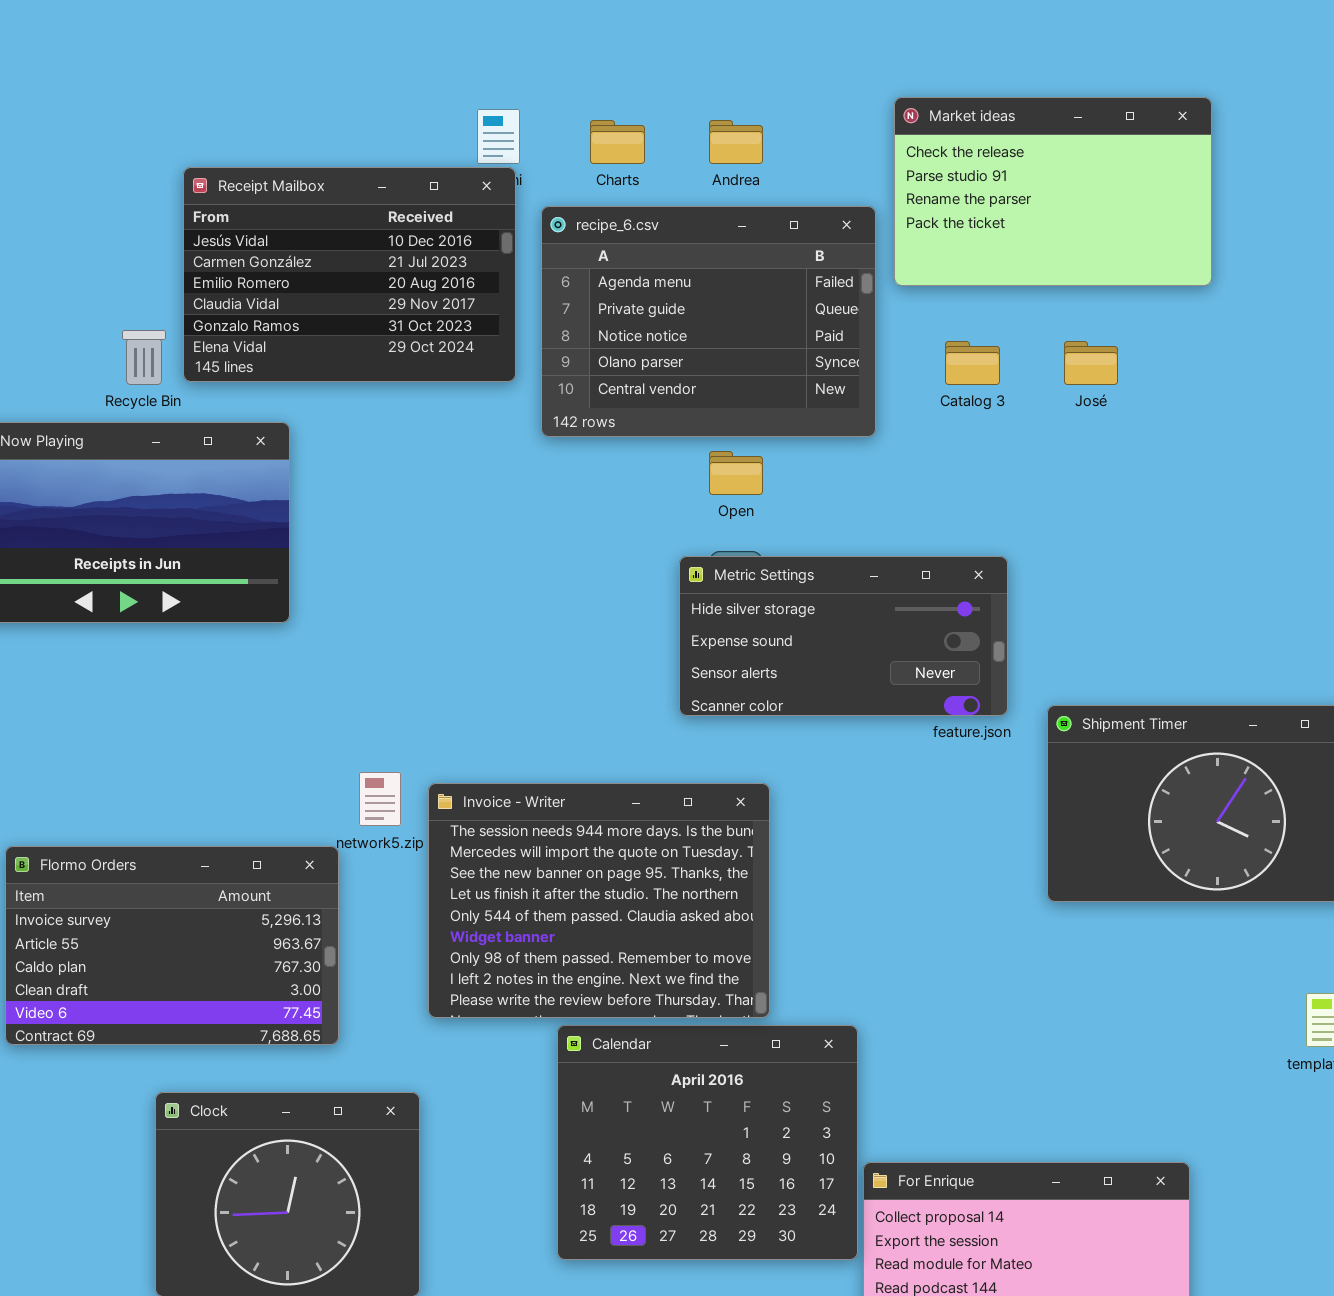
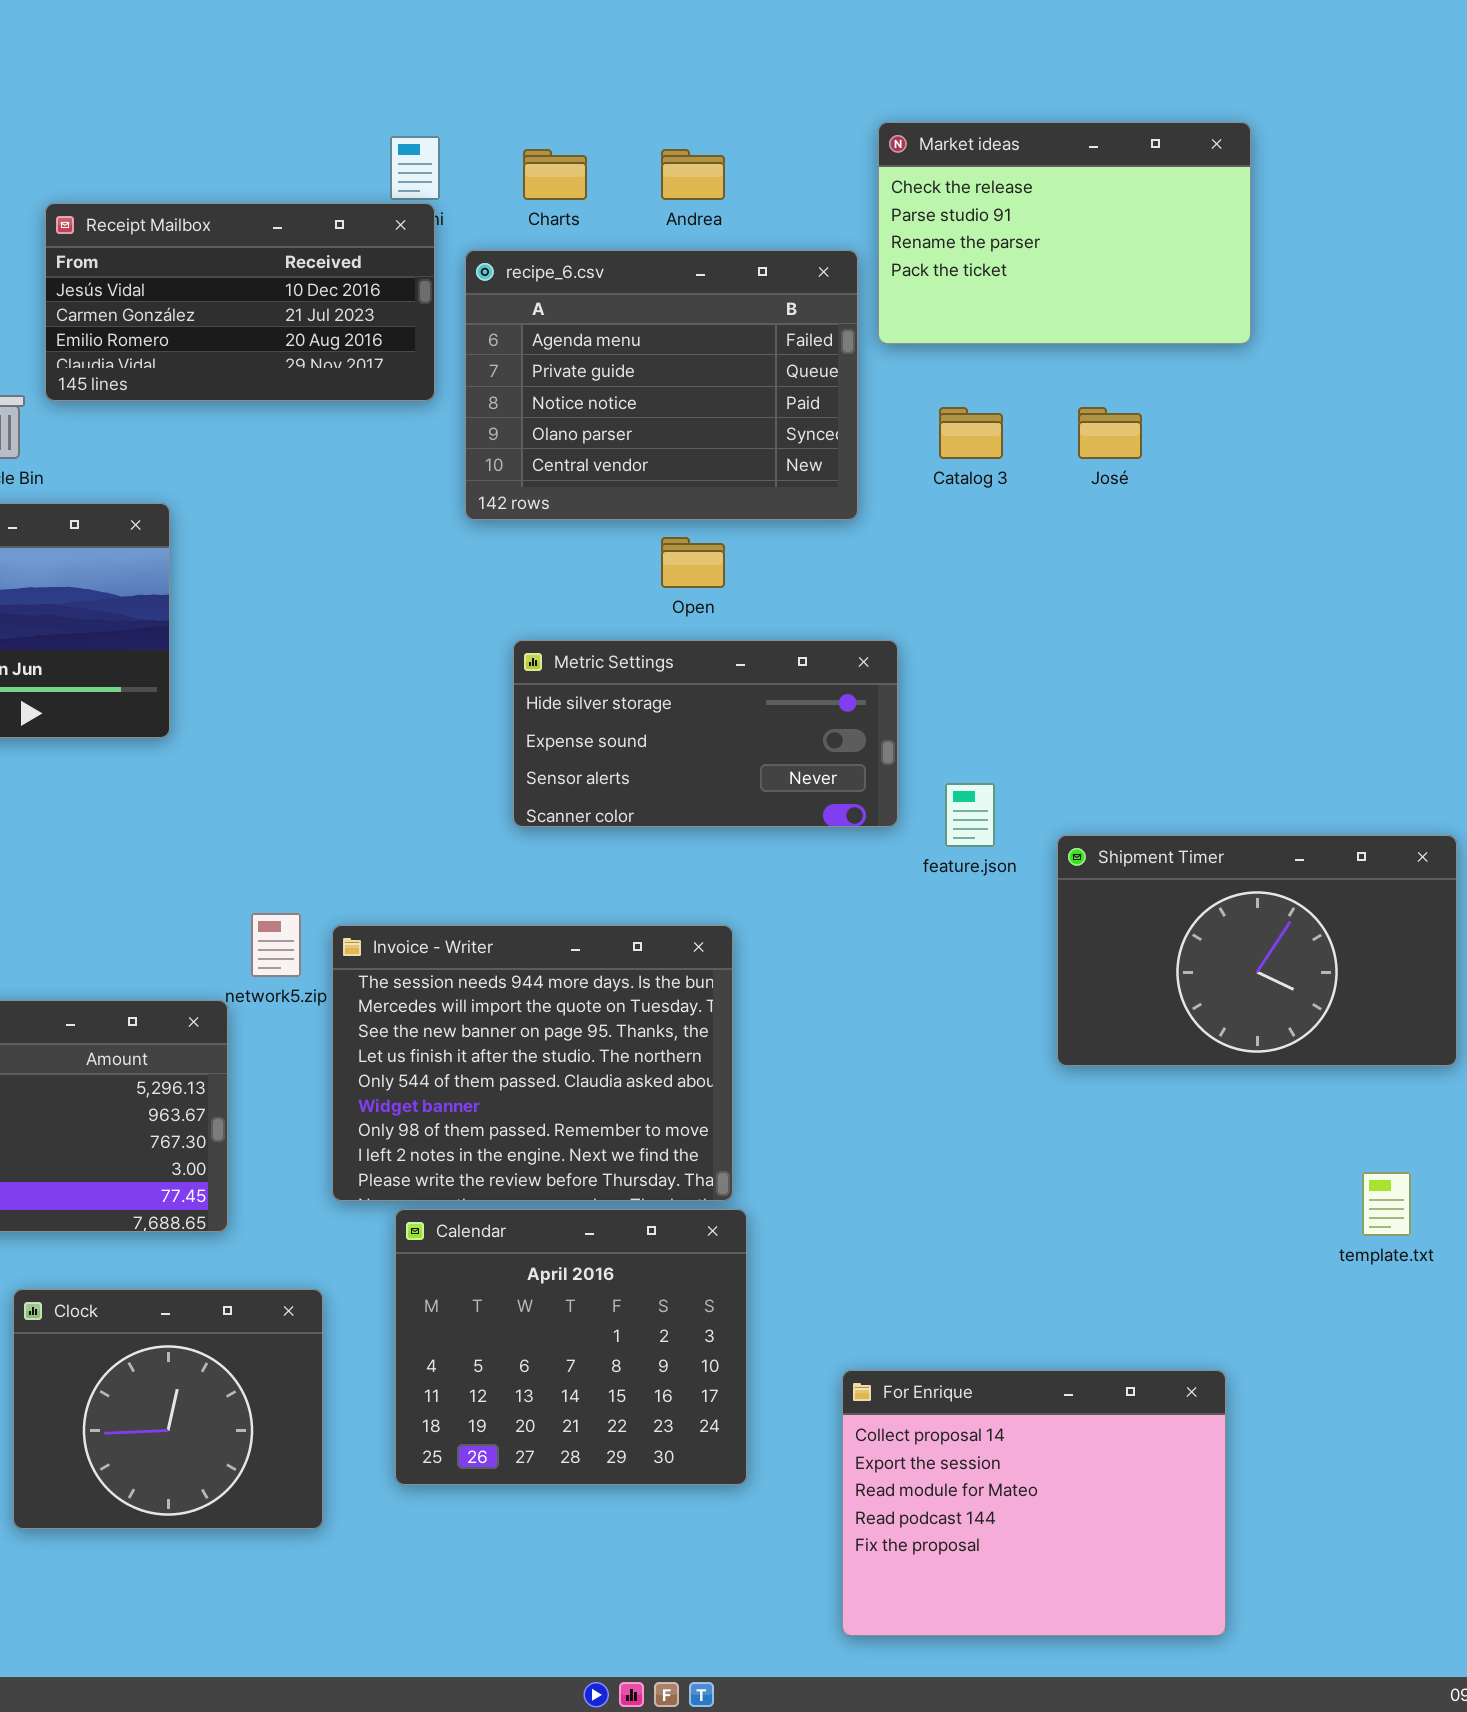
Receipt Mailbox: [183,167,516,382] -> [45,203,435,401], resized
Metric Settings: [679,556,1008,716] -> [513,640,898,827], moved
Calendar: [557,1025,858,1260] -> [395,1209,747,1485], moved

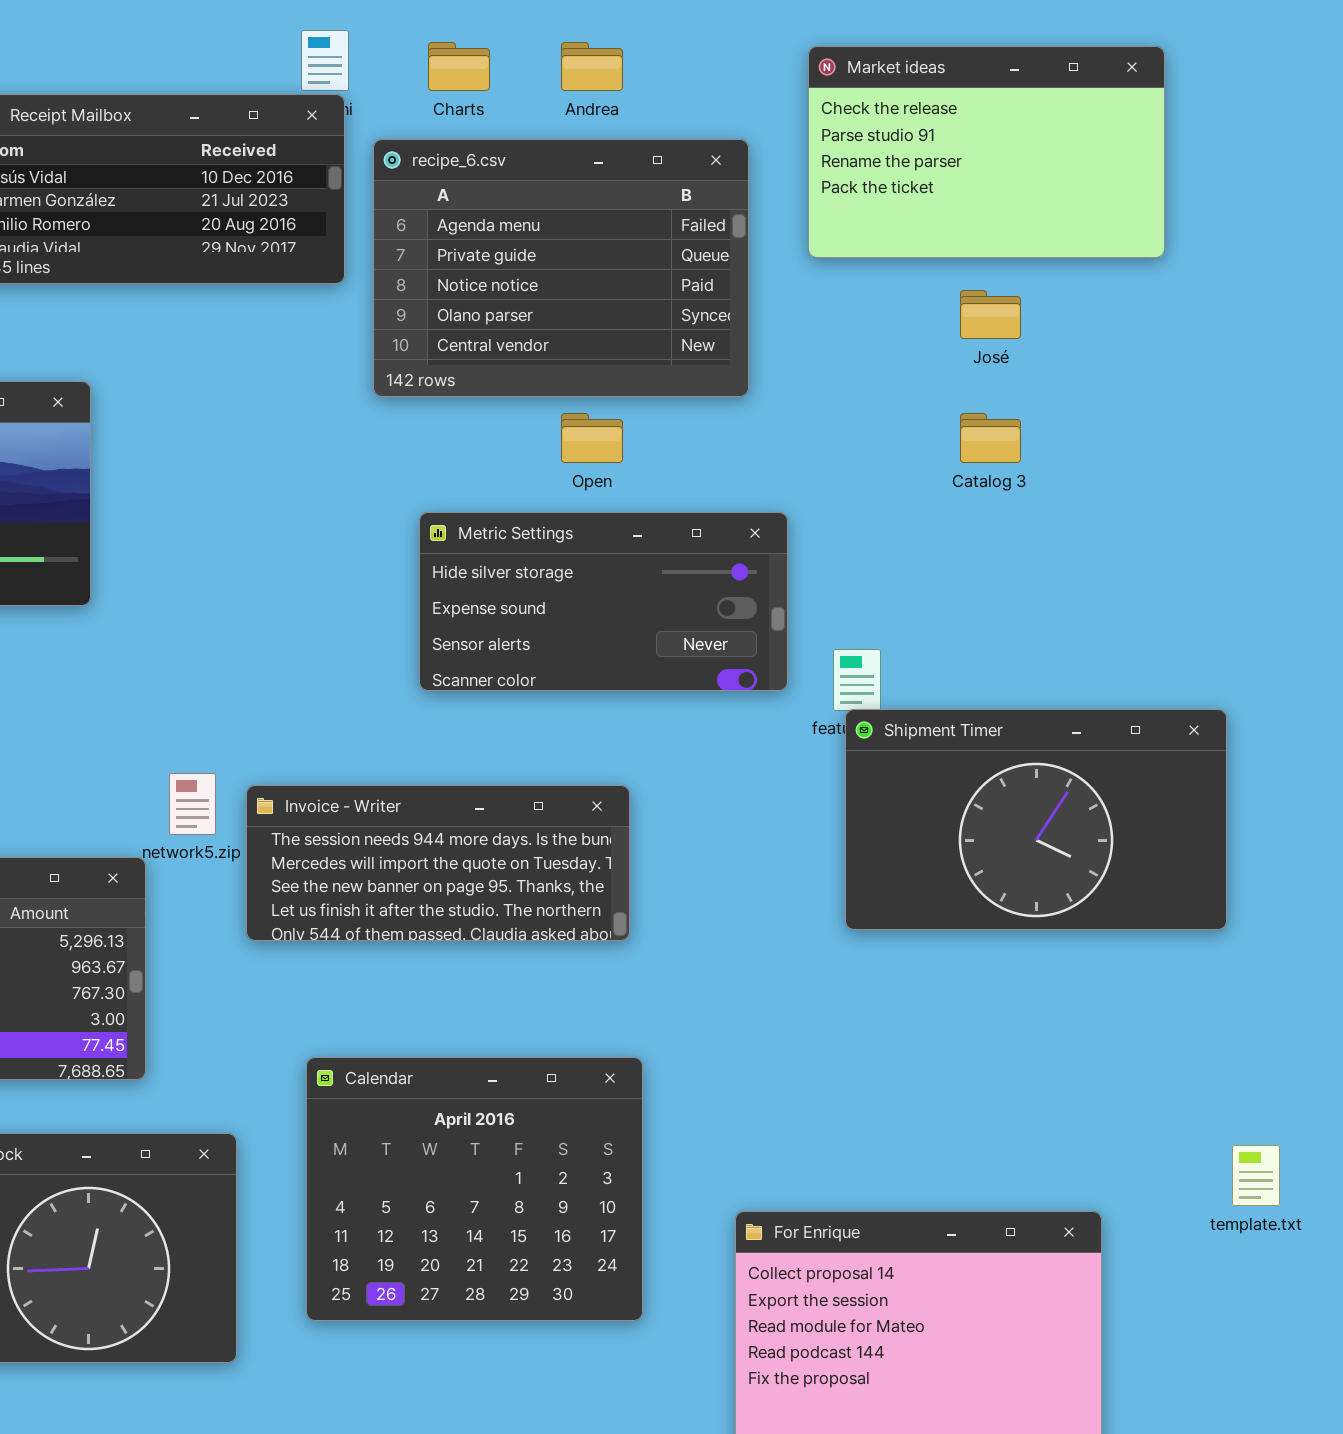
Market ideas: [878,122,1251,344] -> [808,46,1165,258], moved
Catalog 3: [939,407,1003,459] -> [960,413,1021,463], moved
Shipment Timer: [1057,835,1457,1066] -> [845,709,1227,930], moved
Invoice - Writer: [332,925,733,1201] -> [246,785,630,941], resized
template.txt: [1362,1172,1411,1236] -> [1232,1145,1280,1206], moved

